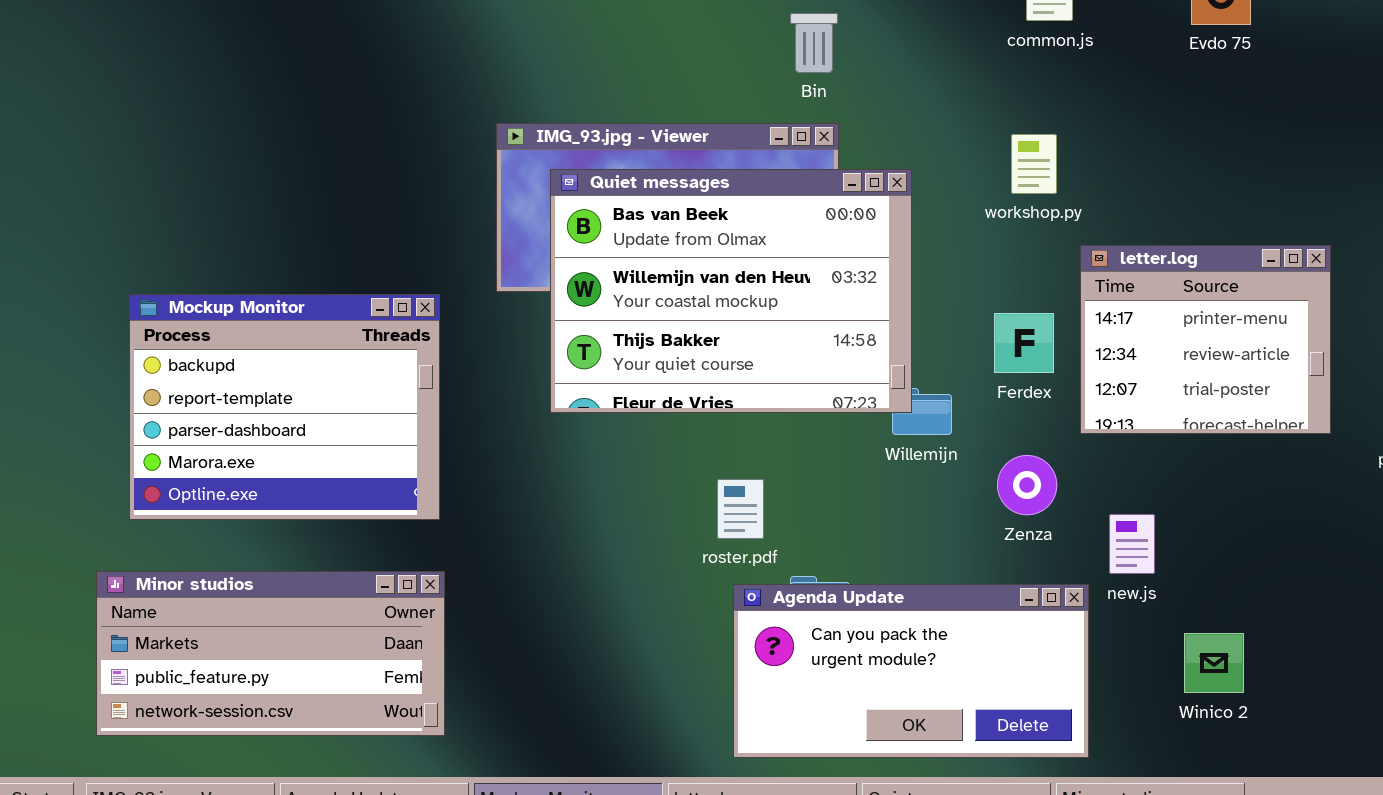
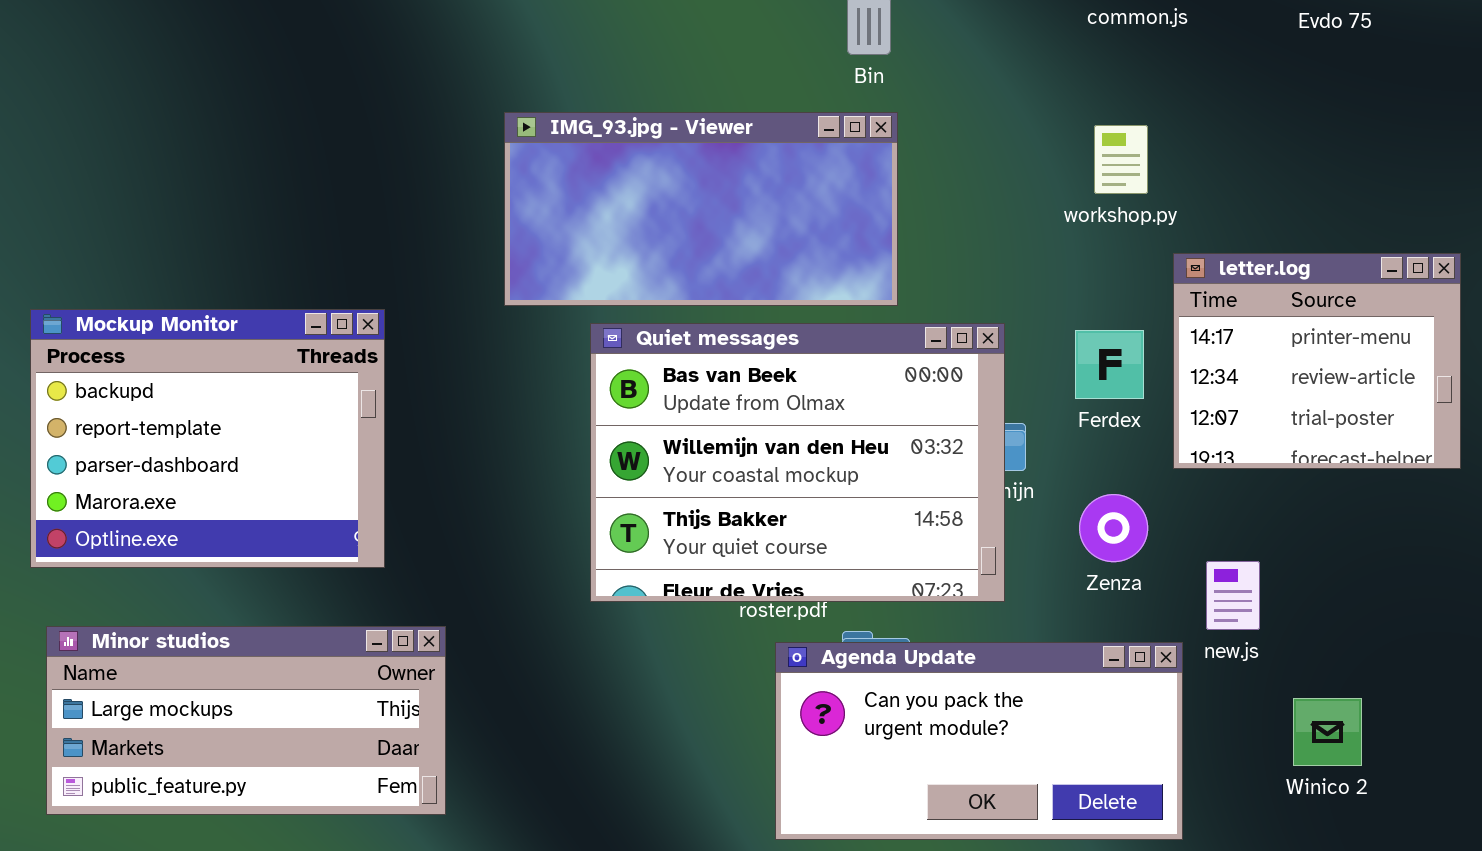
Quiet messages: [550,169,912,413] -> [590,323,1005,602], moved
Mockup Monitor: [129,294,440,520] -> [30,309,385,568], moved
Minor studios: [96,571,445,736] -> [46,626,446,815], scrolled up 1 row

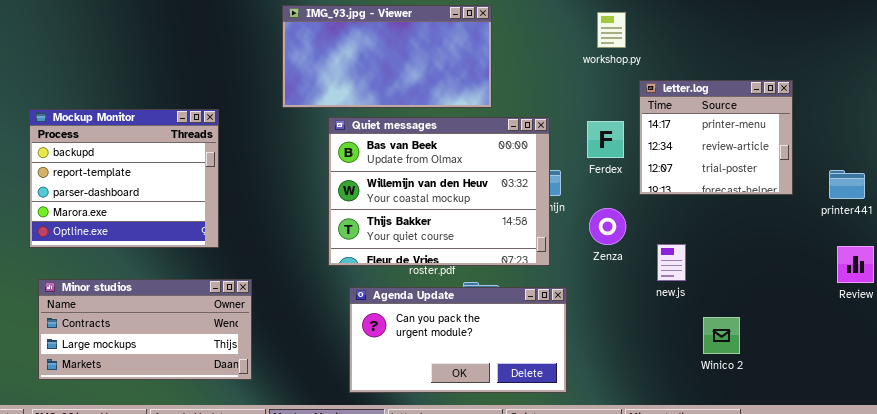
Minor studios: [46,626,446,815] -> [38,279,252,380], scrolled up 1 row
Agenda Update: [775,642,1183,840] -> [349,287,567,393], moved

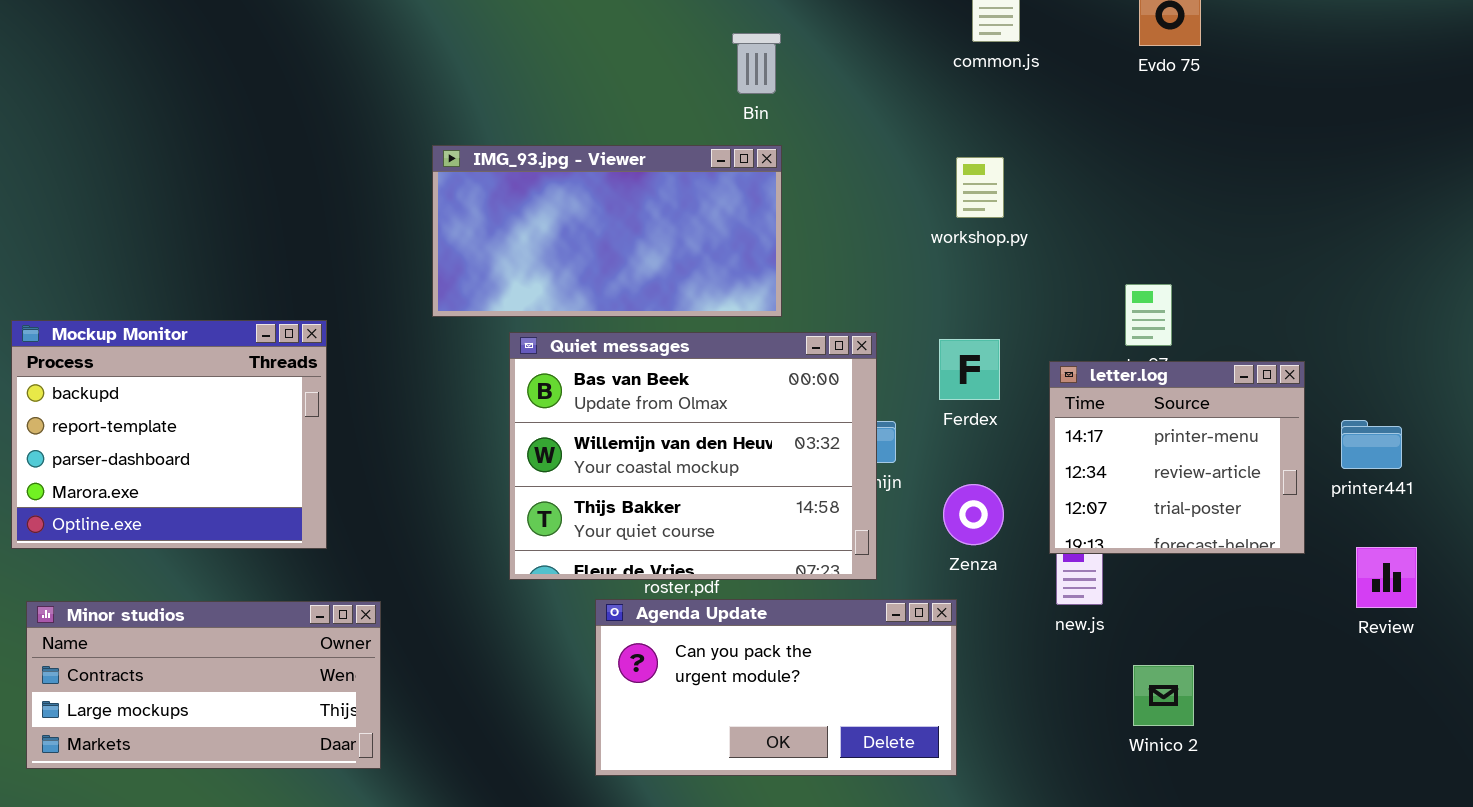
letter.log: [639,80,793,195] -> [1049,361,1305,554], moved
Agenda Update: [349,287,567,393] -> [595,599,957,776], moved

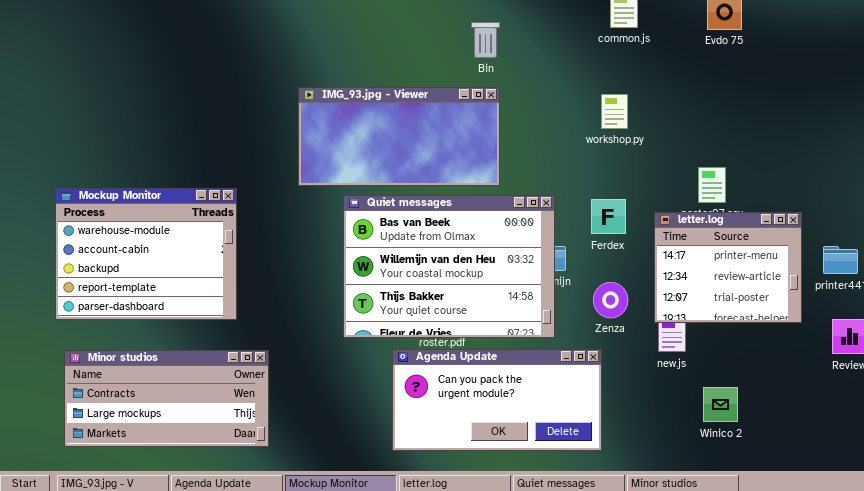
Mockup Monitor: [11,320,327,549] -> [55,188,237,320], scrolled up 2 rows

